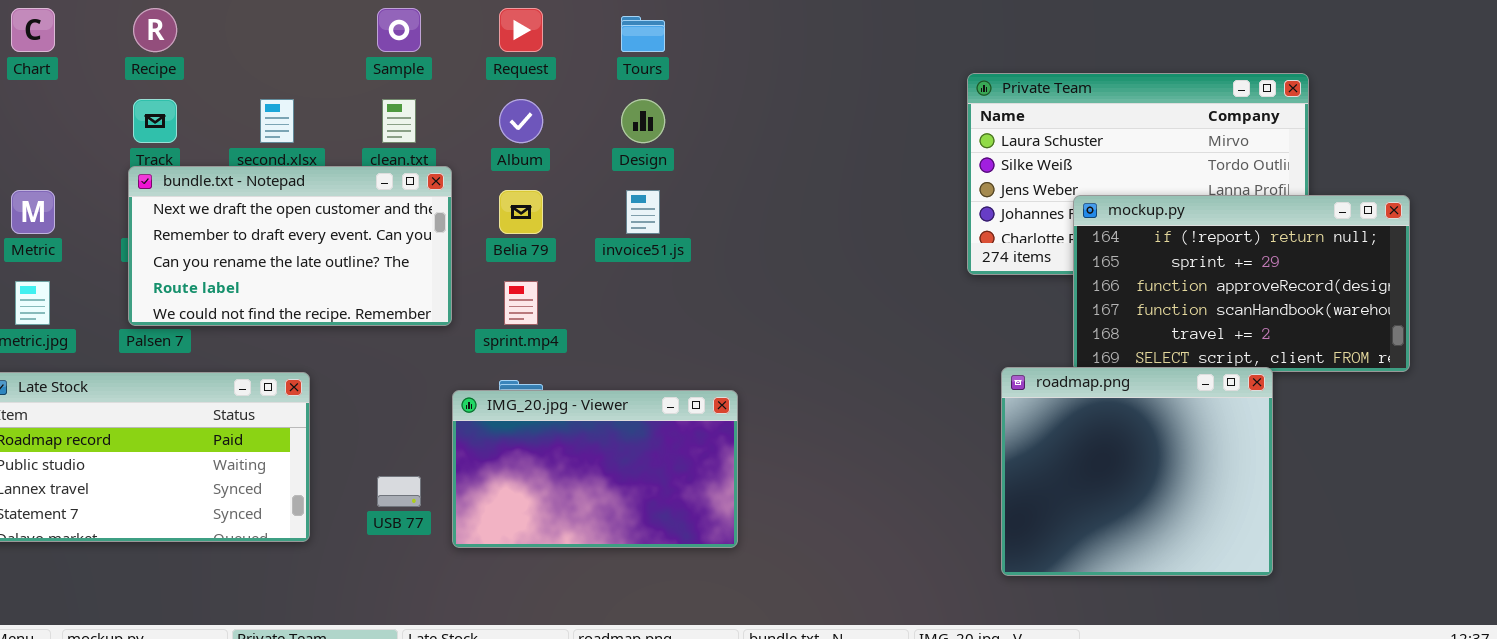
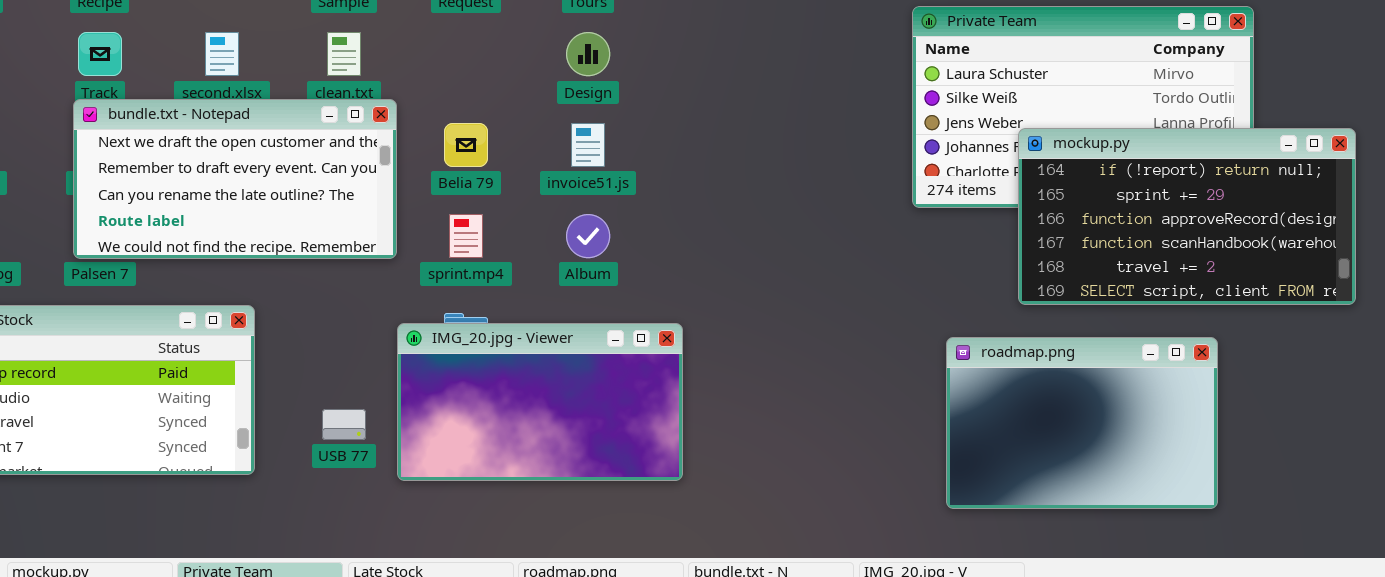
Album: [499,99,543,143] -> [566,214,610,258], moved
roadmap.png: [1001,367,1273,576] -> [946,337,1218,509], resized

